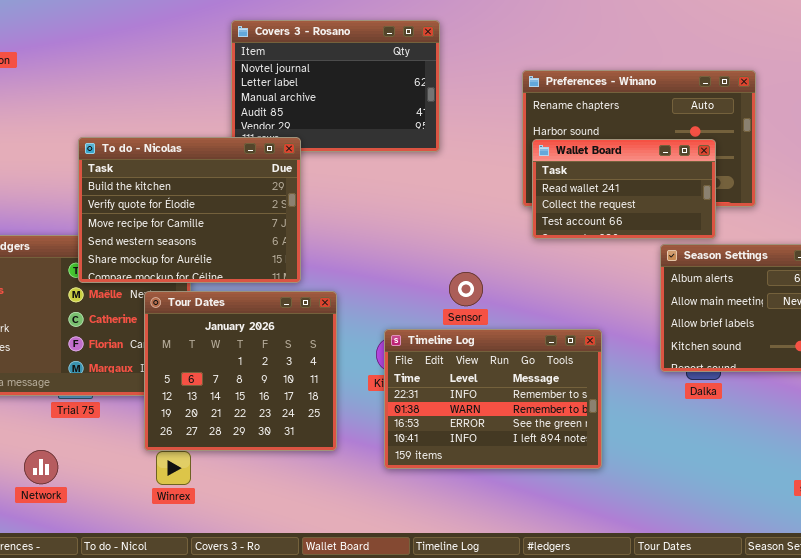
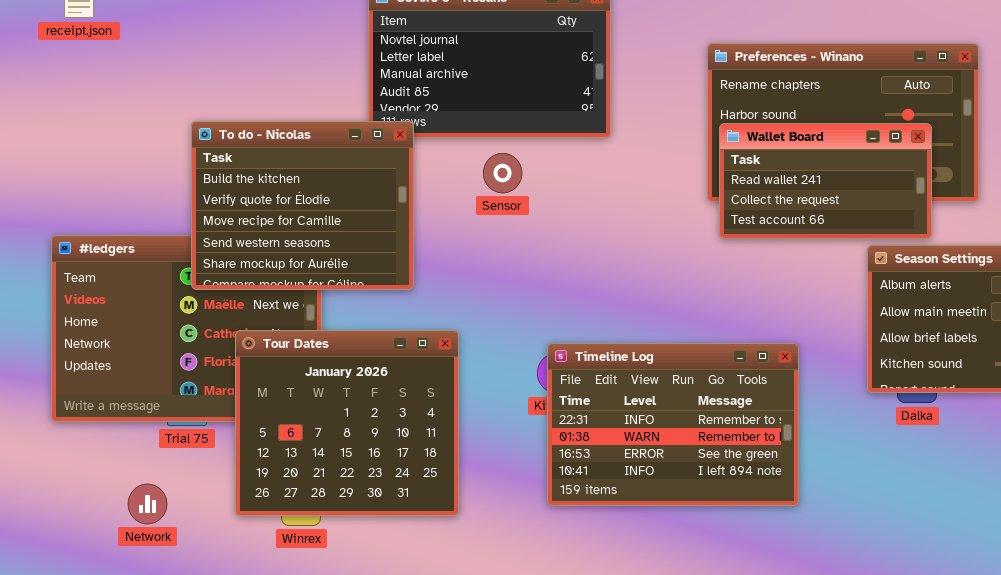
To do - Nicolas: [78,137,301,283] -> [191,121,414,290], resized
Sensor: [449,272,483,306] -> [483,153,522,193], moved
Tour Dates: [144,291,337,451] -> [235,330,459,516], moved

